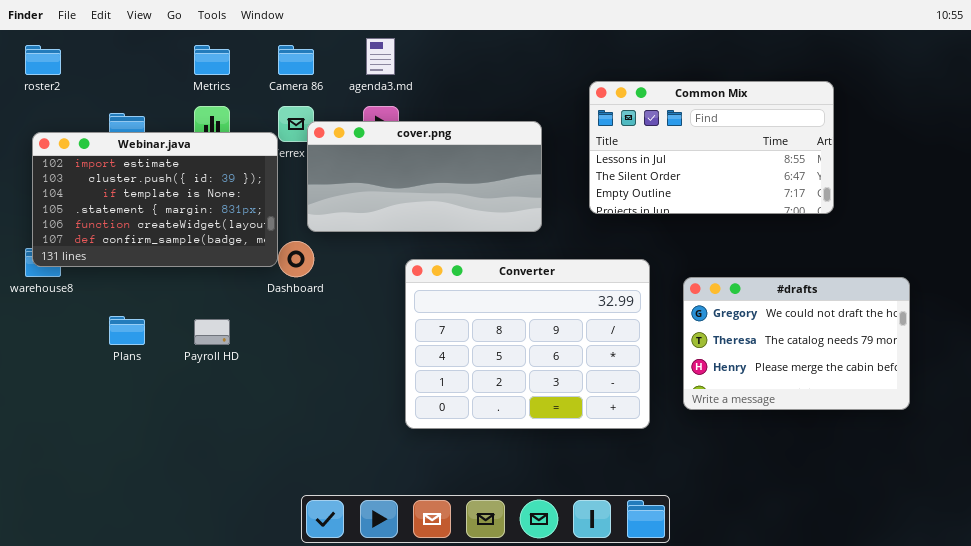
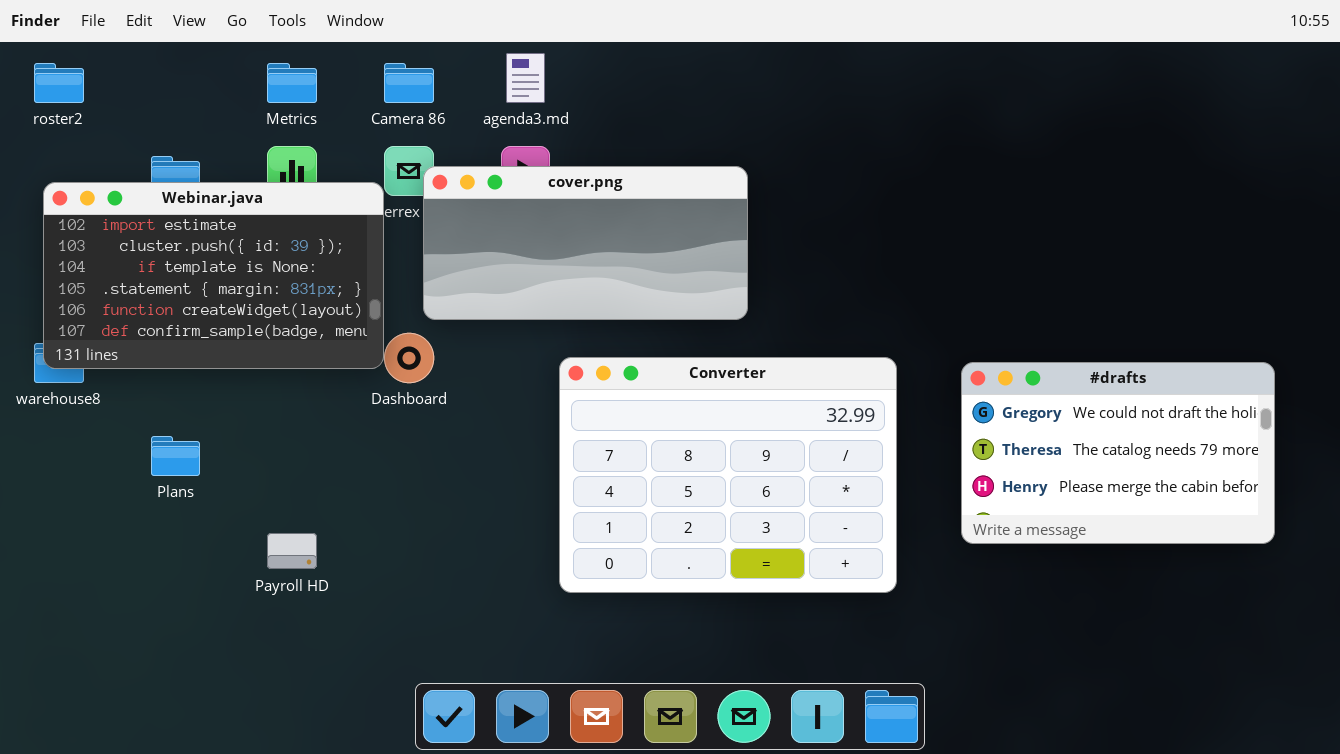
Common Mix: [589,81,834,214] -> none, closed
#drafts: [683,277,910,410] -> [961,362,1275,544], moved
Payroll HD: [194,319,230,345] -> [267,533,317,569], moved

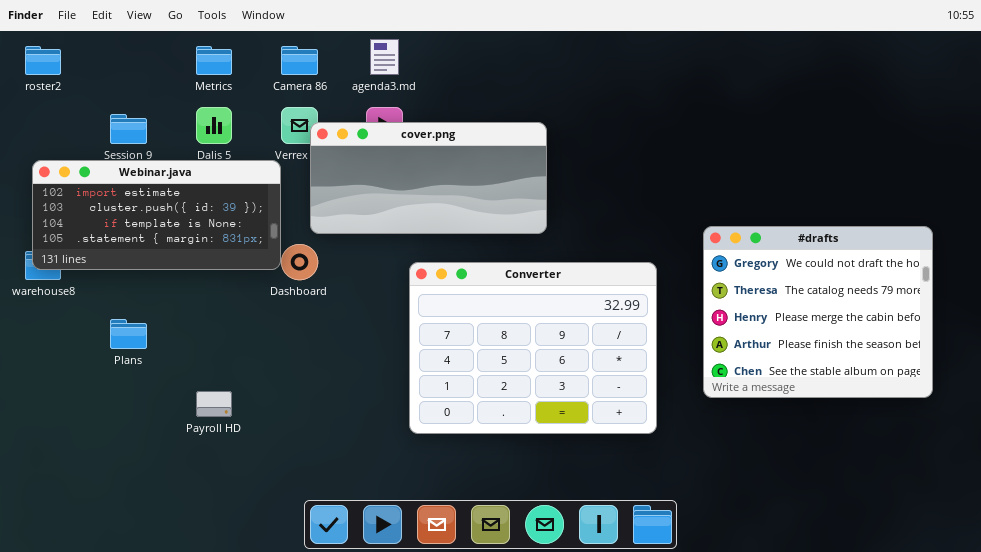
Webinar.java: [43,182,384,369] -> [32,160,281,270], resized
#drafts: [961,362,1275,544] -> [703,226,933,398], resized

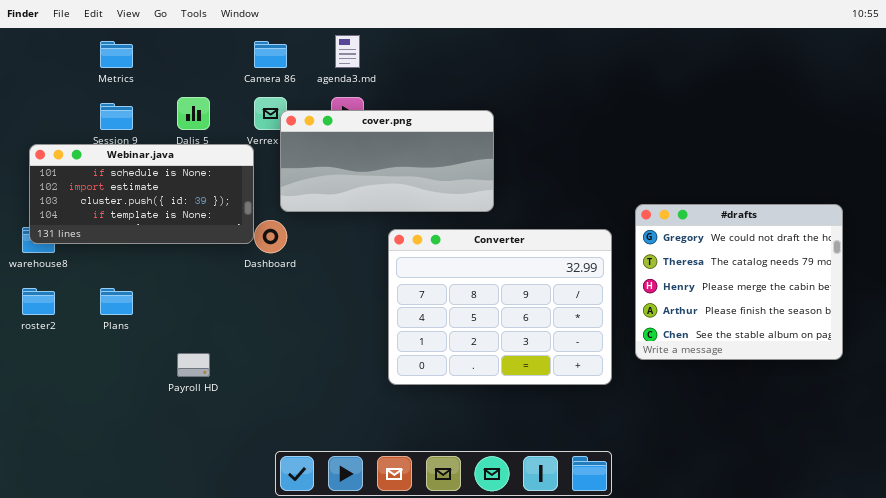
roster2: [25,46,61,75] -> [22,288,55,315], moved
Metrics: [196,46,232,75] -> [100,41,133,68], moved
Webinar.java: [32,160,281,270] -> [29,144,254,244], scrolled up 1 row
Converter: [409,262,657,434] -> [388,229,612,385], moved

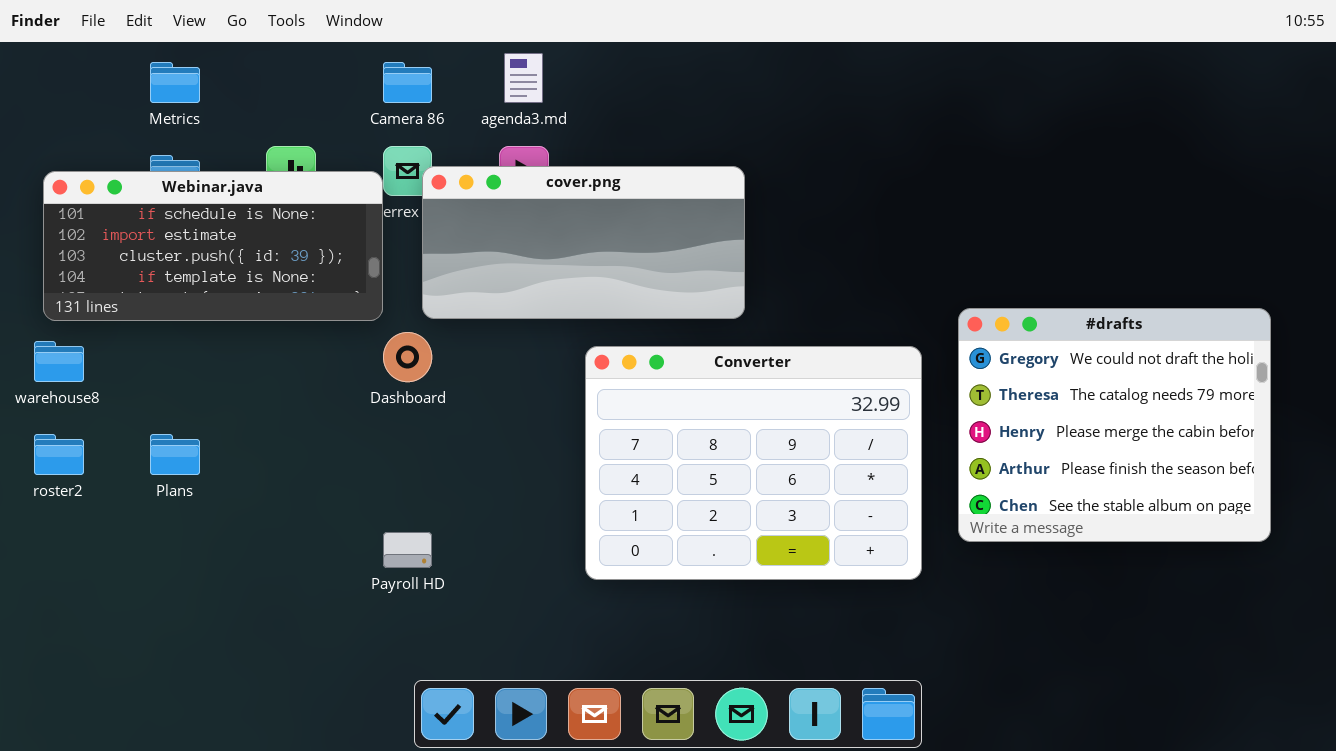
Webinar.java: [29,144,254,244] -> [43,171,383,321], moved
Payroll HD: [177,353,210,377] -> [383,532,432,568], moved

